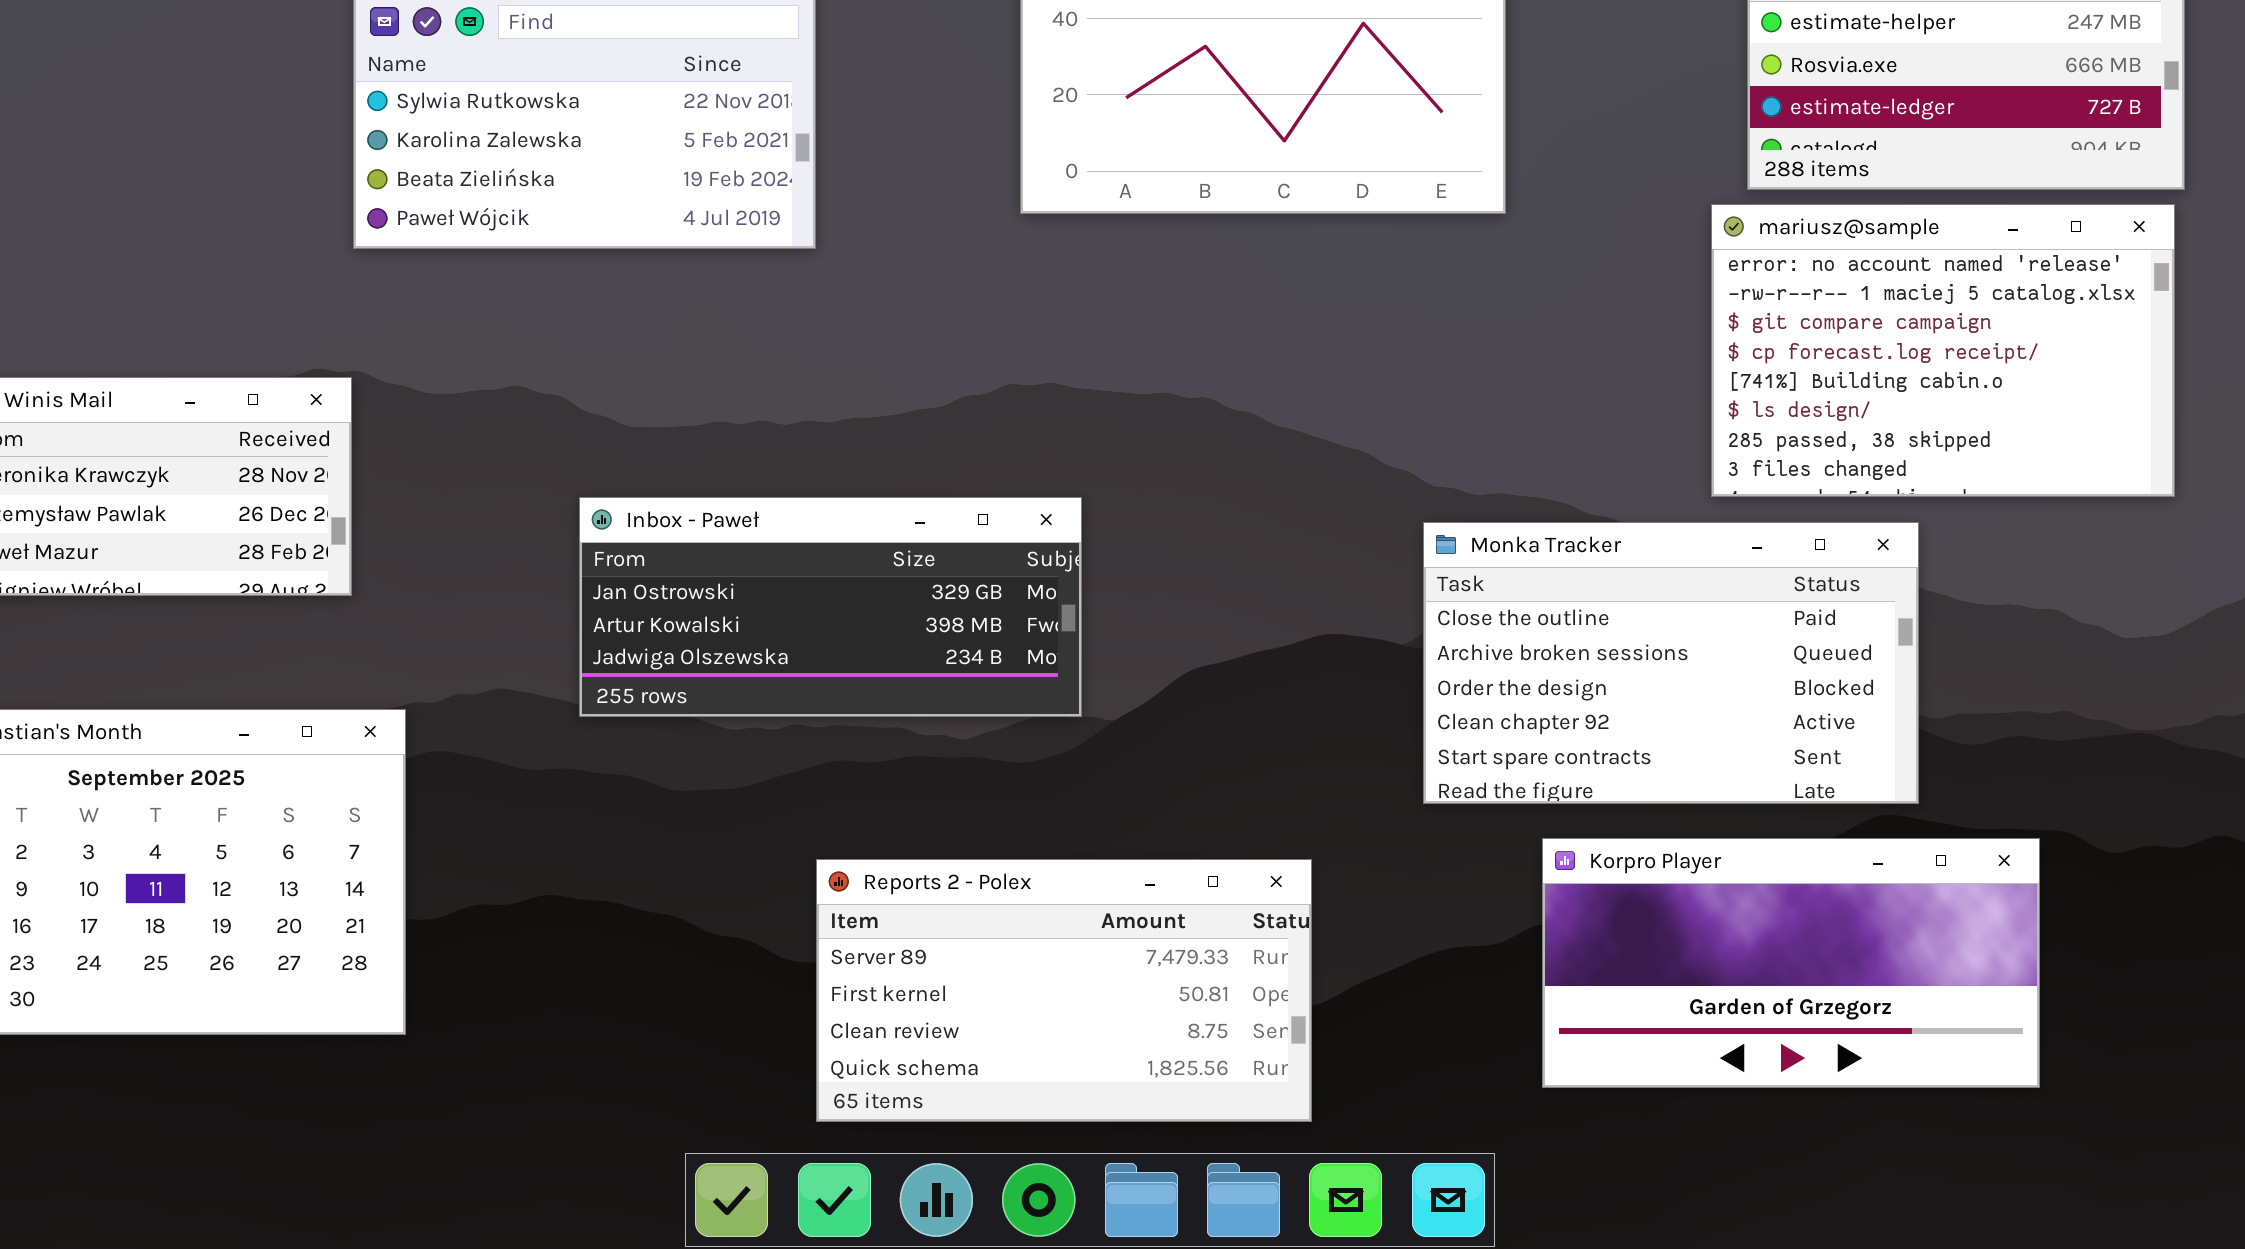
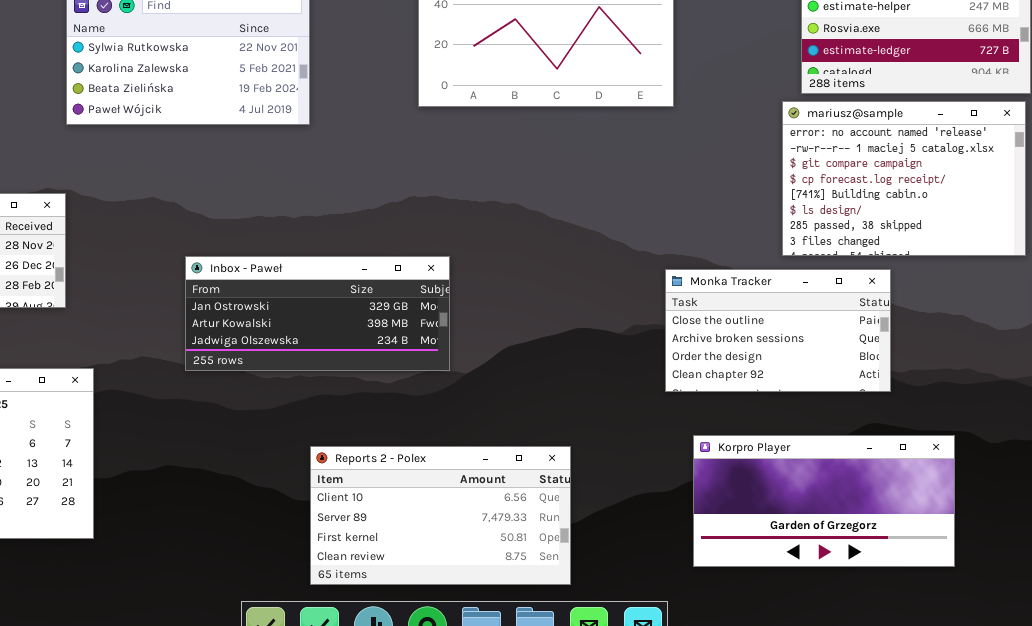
Monka Tracker: [1423,522,1919,804] -> [665,269,891,392], resized
Reports 2 - Polex: [816,859,1312,1122] -> [310,446,571,585], scrolled up 1 row

